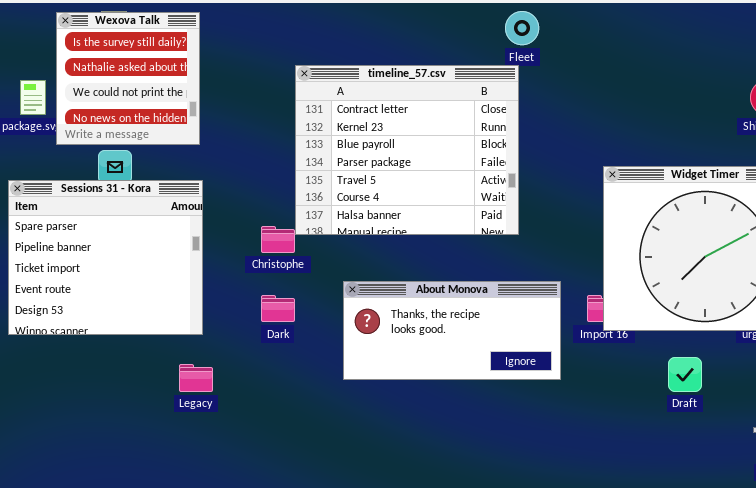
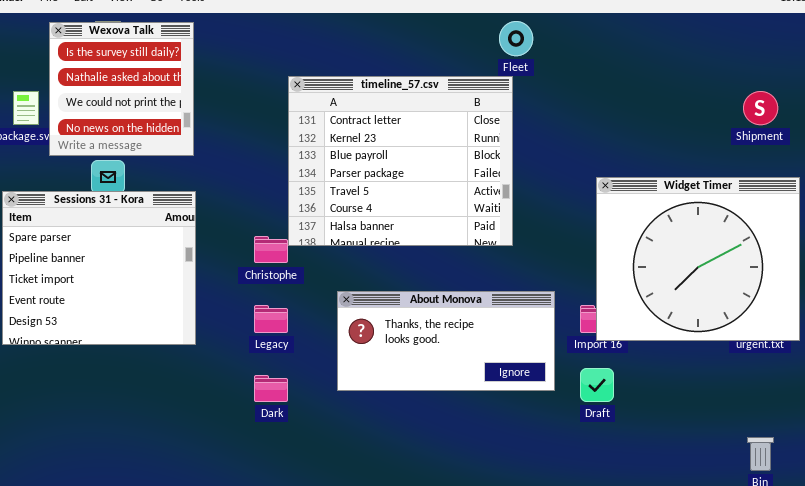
Dark: [261,295,295,322] -> [254,375,288,402], moved
Draft: [668,357,702,392] -> [580,368,614,402], moved
Legacy: [179,364,213,392] -> [254,305,288,333], moved

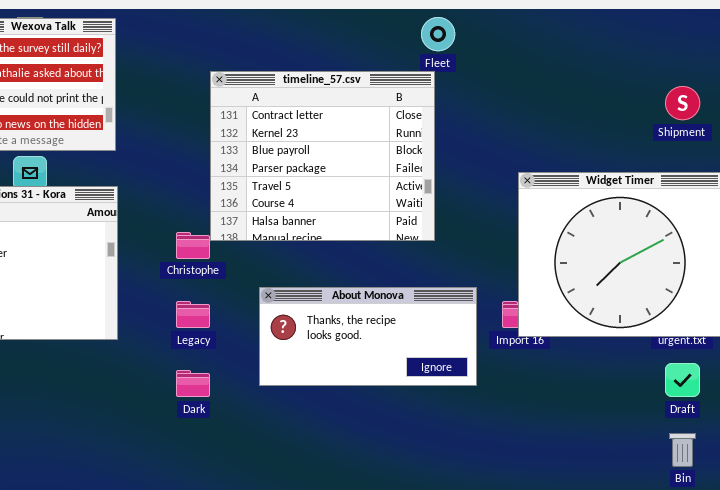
Draft: [580,368,614,402] -> [665,363,700,397], moved

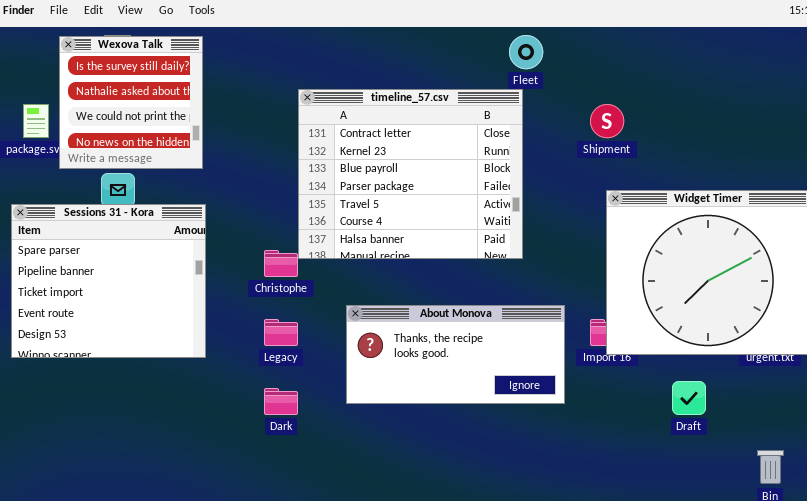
Shipment: [665,86,700,120] -> [590,104,624,138], moved
Draft: [665,363,700,397] -> [672,381,706,415], moved

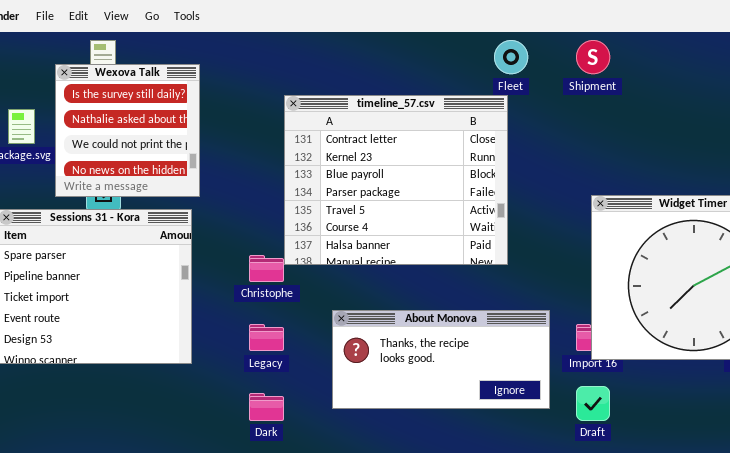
Wexova Talk: [59,36,203,169] -> [55,64,200,197], moved
Shipment: [590,104,624,138] -> [576,40,610,74], moved
Draft: [672,381,706,415] -> [576,386,610,421], moved

